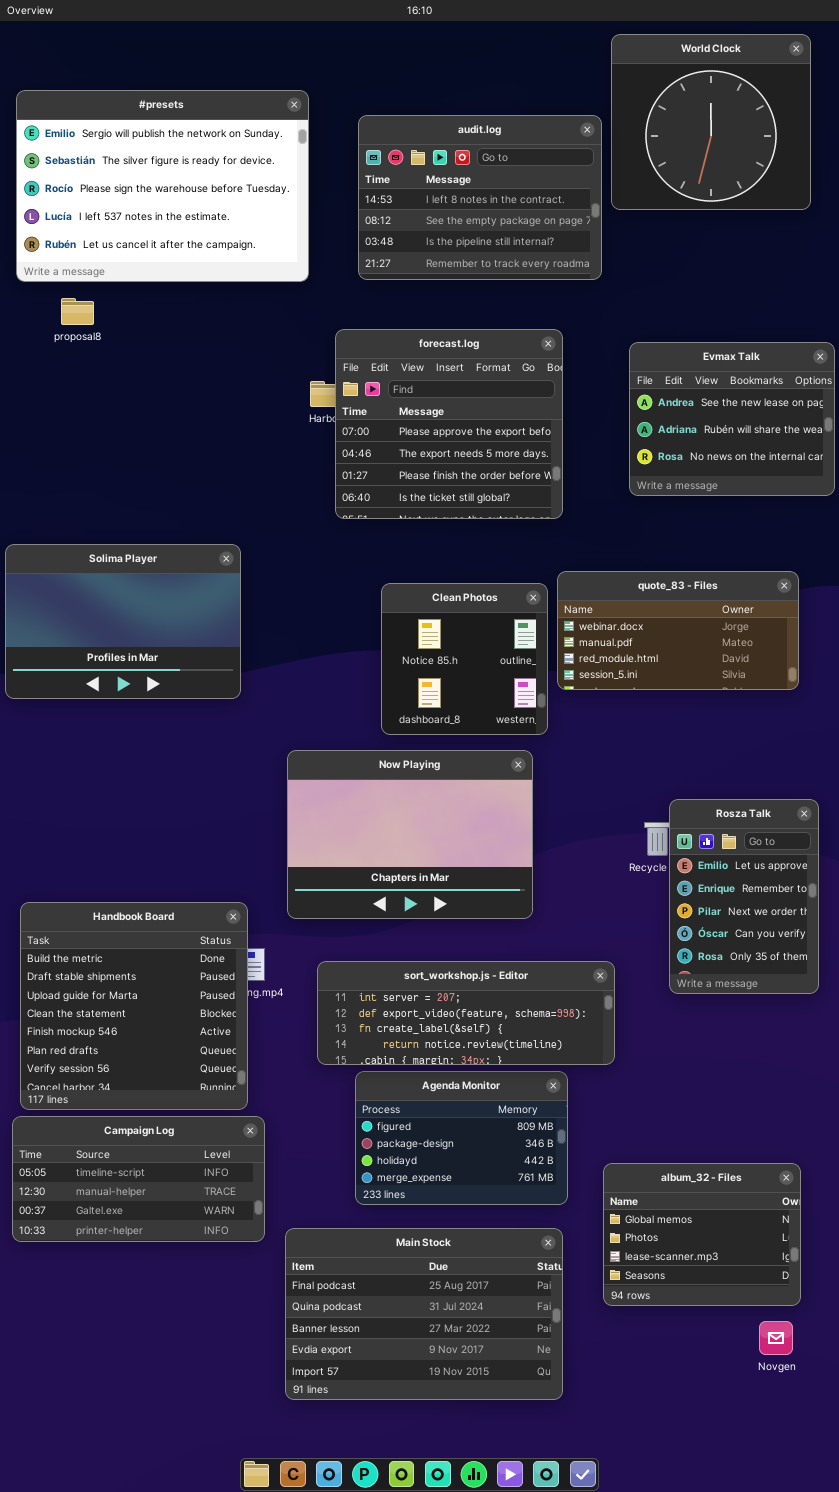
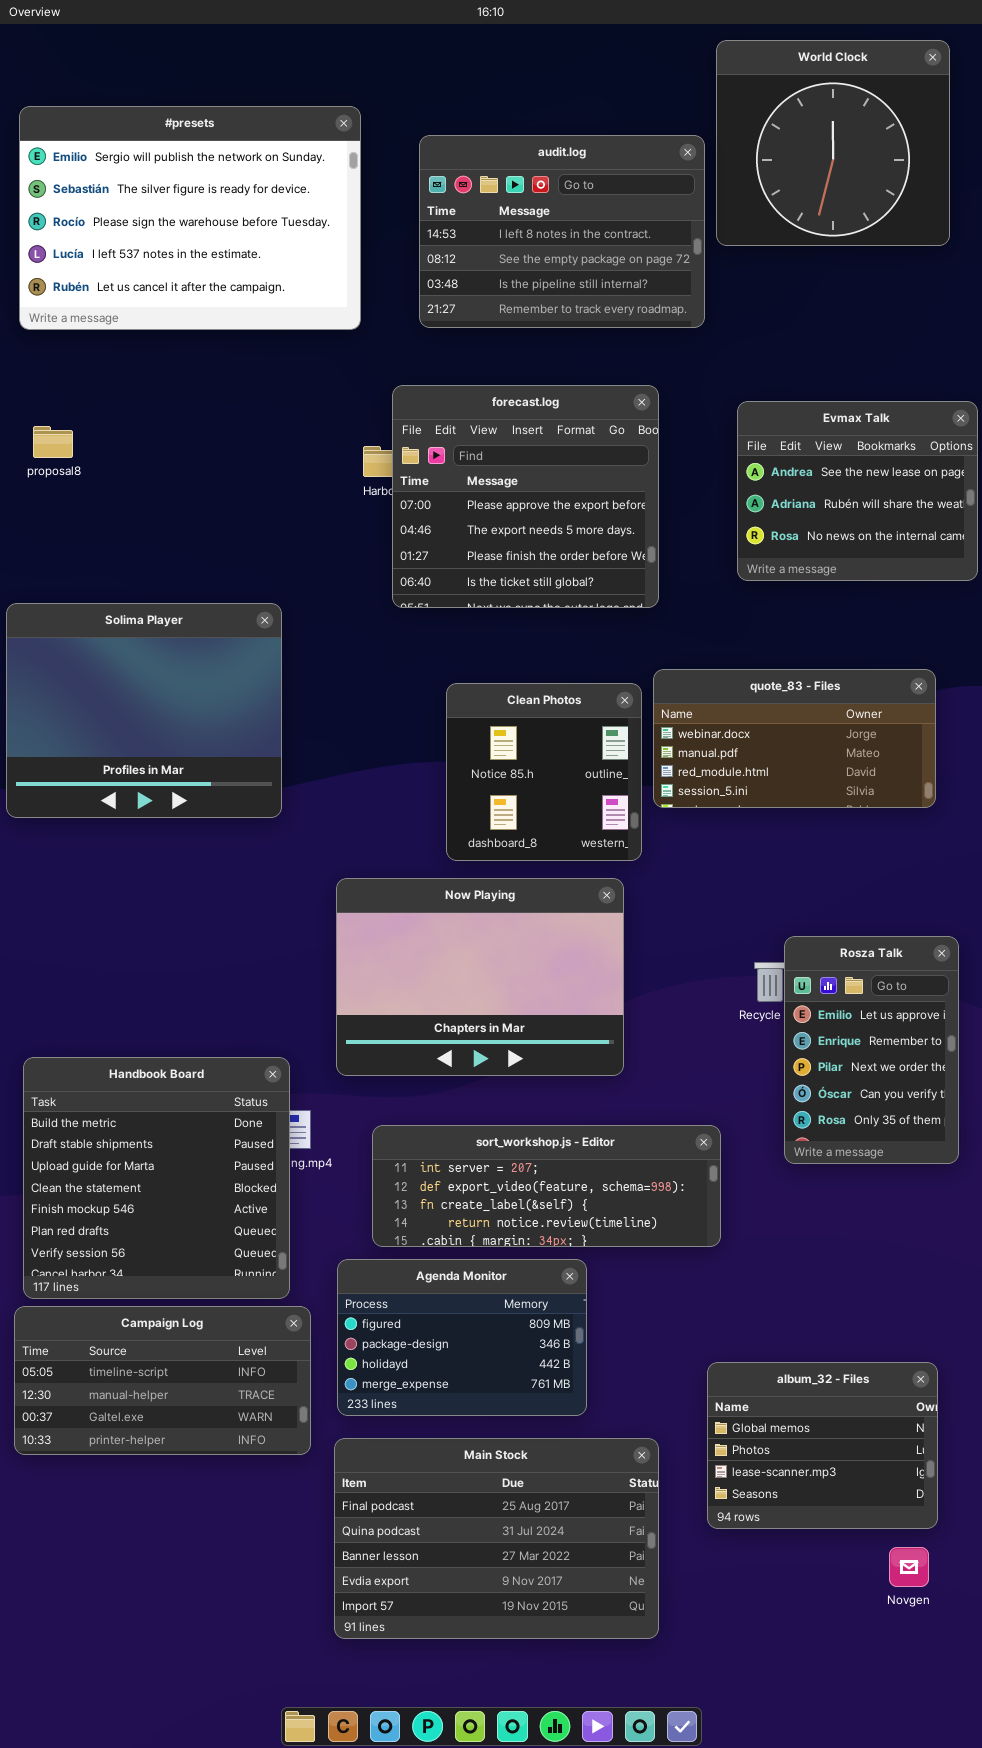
proposal8: [61,298,94,325] -> [33,426,73,458], moved
Solima Player: [5,544,241,699] -> [6,603,282,818], resized
Agenda Monitor: [355,1071,568,1205] -> [337,1259,587,1416], moved

